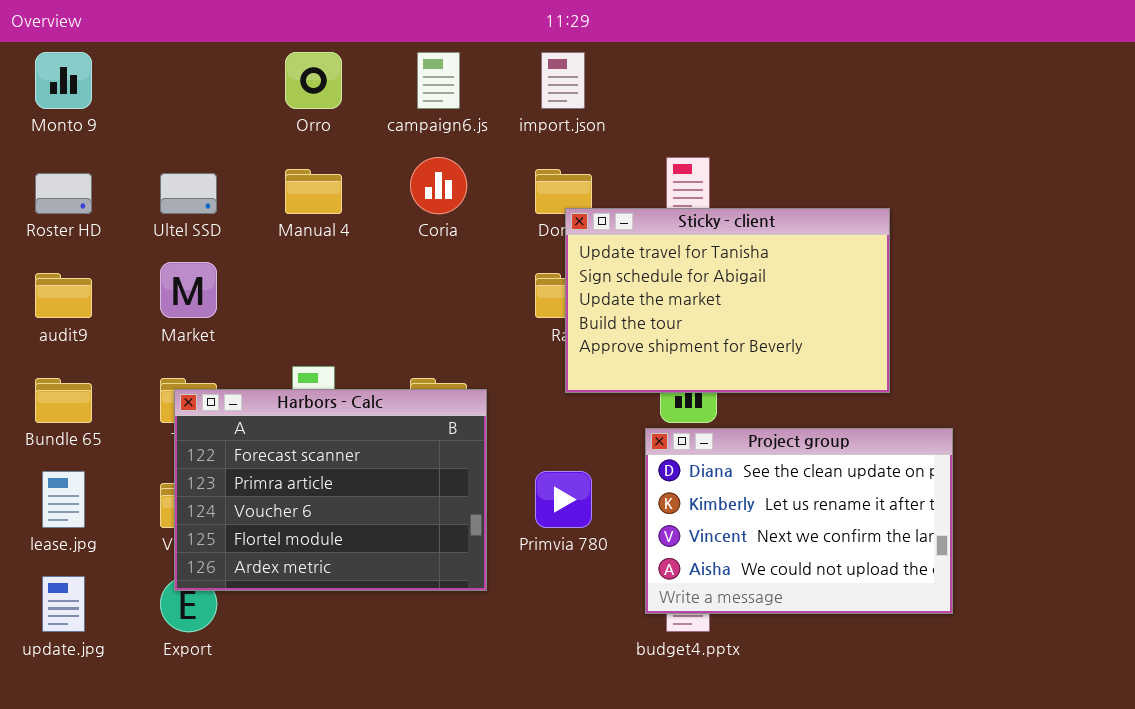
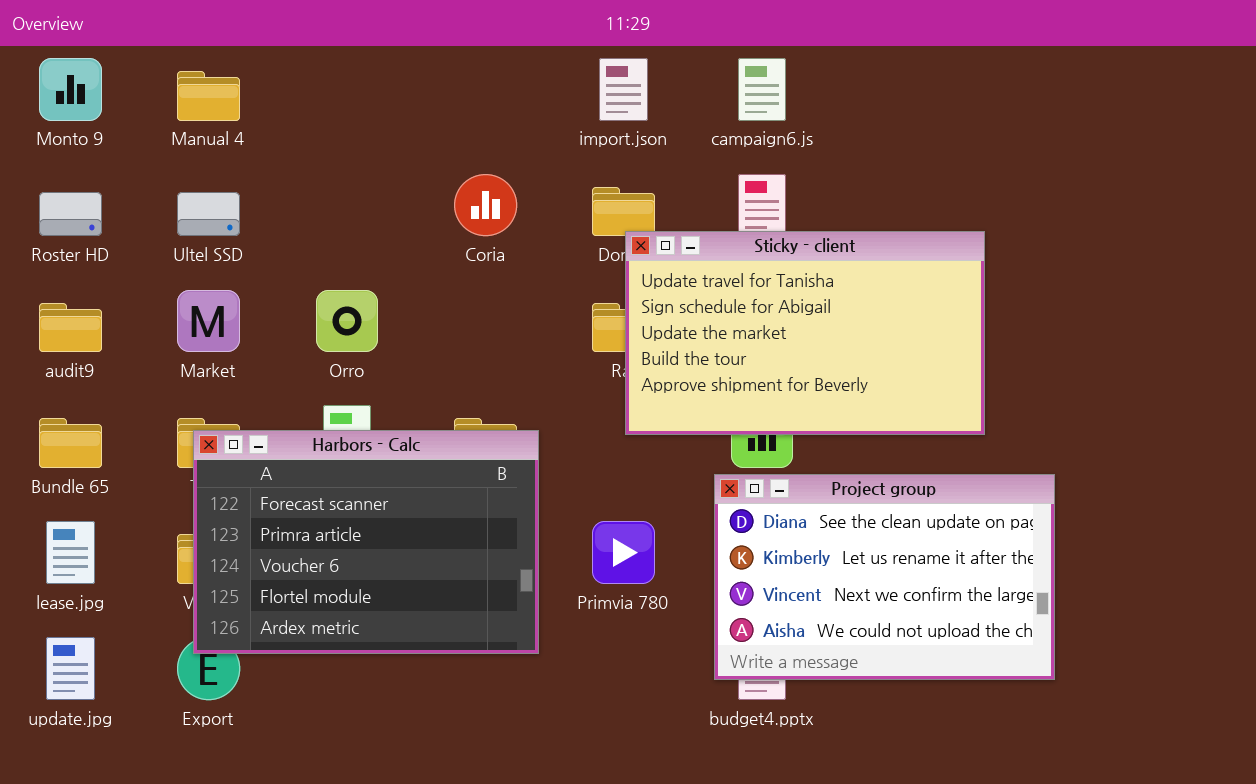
Orro: [285,52,342,109] -> [316,290,378,352], moved
campaign6.js: [417,52,460,109] -> [738,58,786,121], moved
Manual 4: [285,169,342,214] -> [177,71,240,121], moved

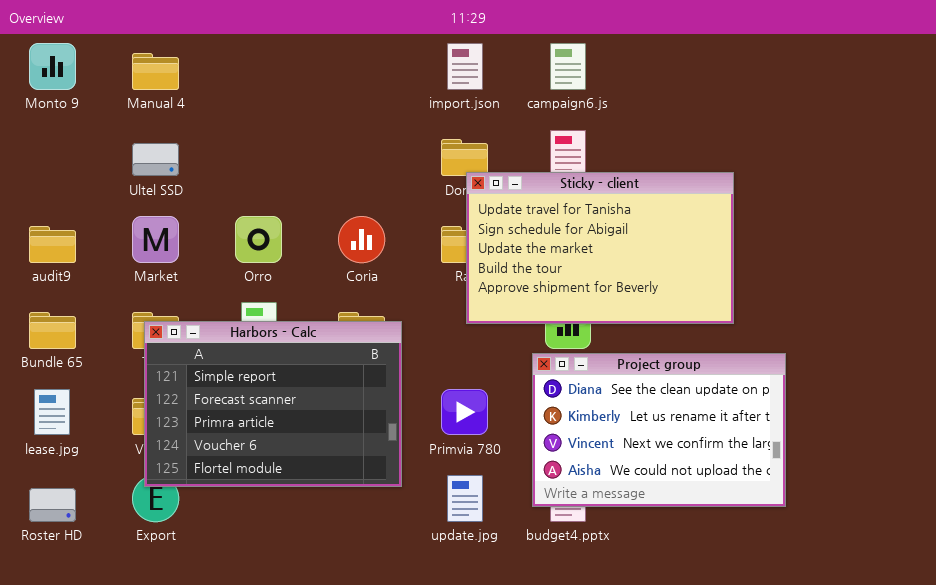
Coria: [454,174,517,236] -> [338,216,385,263], moved
Roster HD: [39,192,102,236] -> [29,488,76,522], moved
Harbors - Calc: [193,430,539,654] -> [144,321,402,487], scrolled up 1 row
update.jpg: [46,637,95,700] -> [447,475,483,522], moved

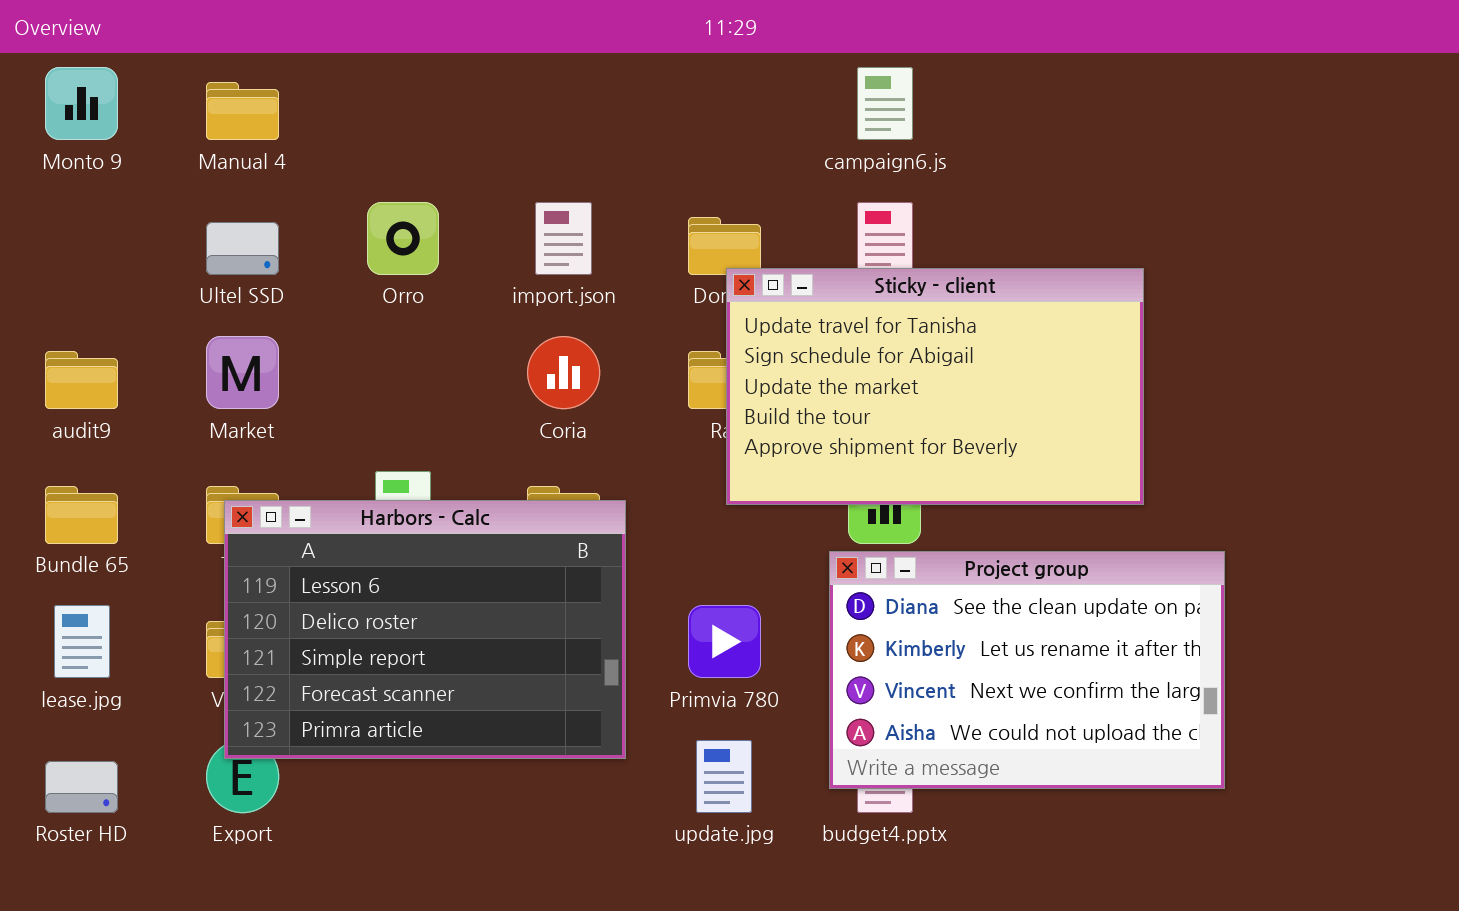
import.json: [447,43,483,90] -> [535,202,592,275], moved
Orro: [235,216,282,263] -> [367,202,439,275], moved
Harbors - Calc: [144,321,402,487] -> [224,500,626,759], scrolled up 2 rows

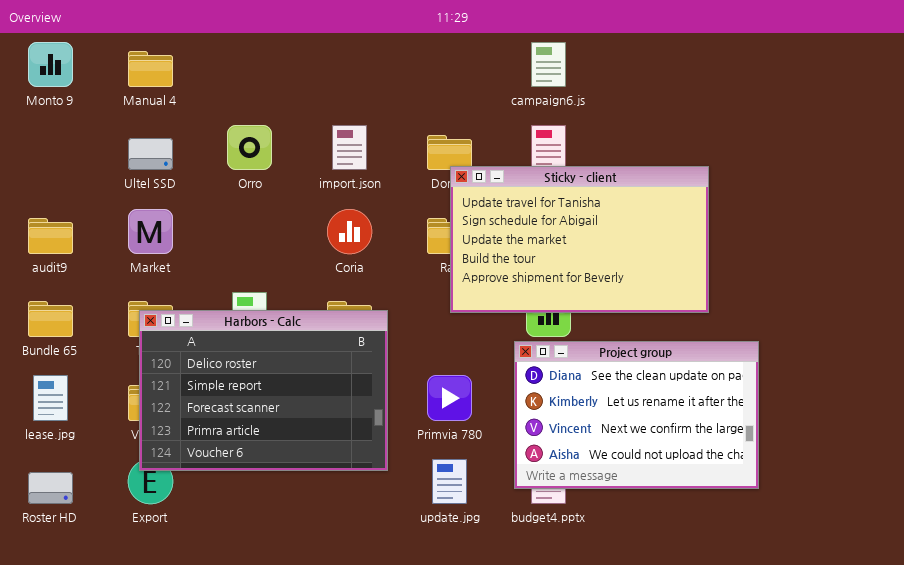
Harbors - Calc: [224,500,626,759] -> [139,310,388,471], scrolled down 1 row

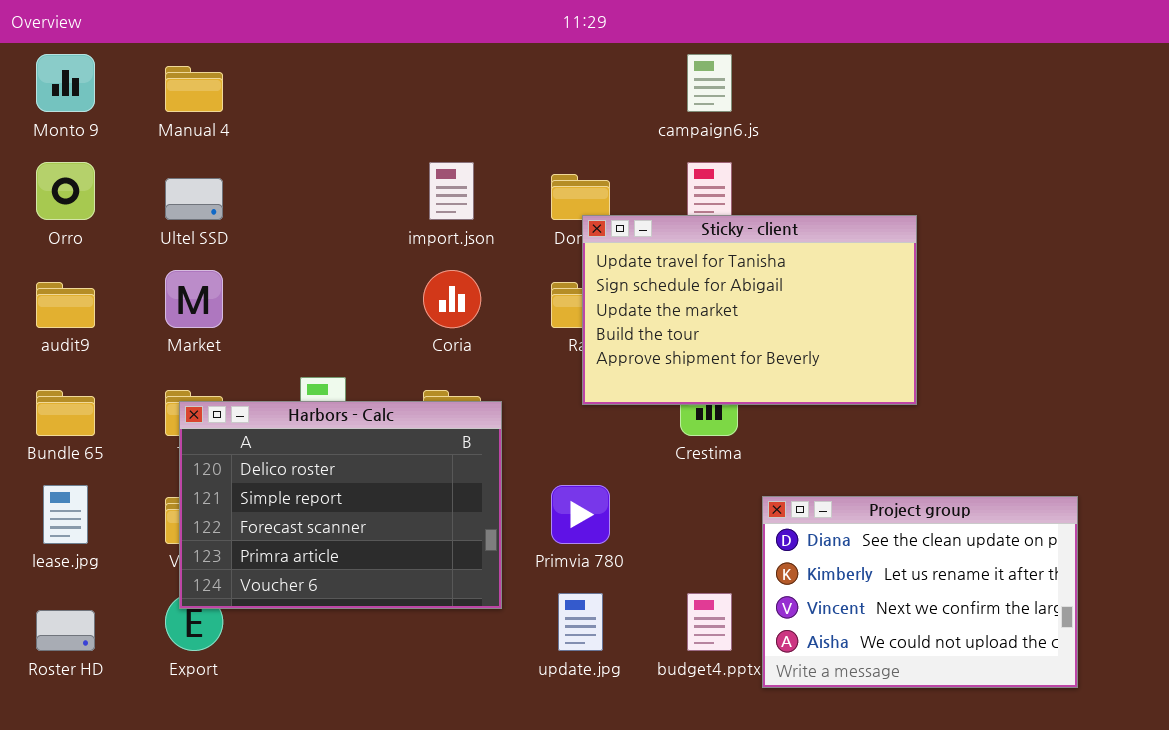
Orro: [227,125,272,170] -> [36,162,95,220], moved
Project group: [514,341,759,489] -> [762,496,1078,688], moved

